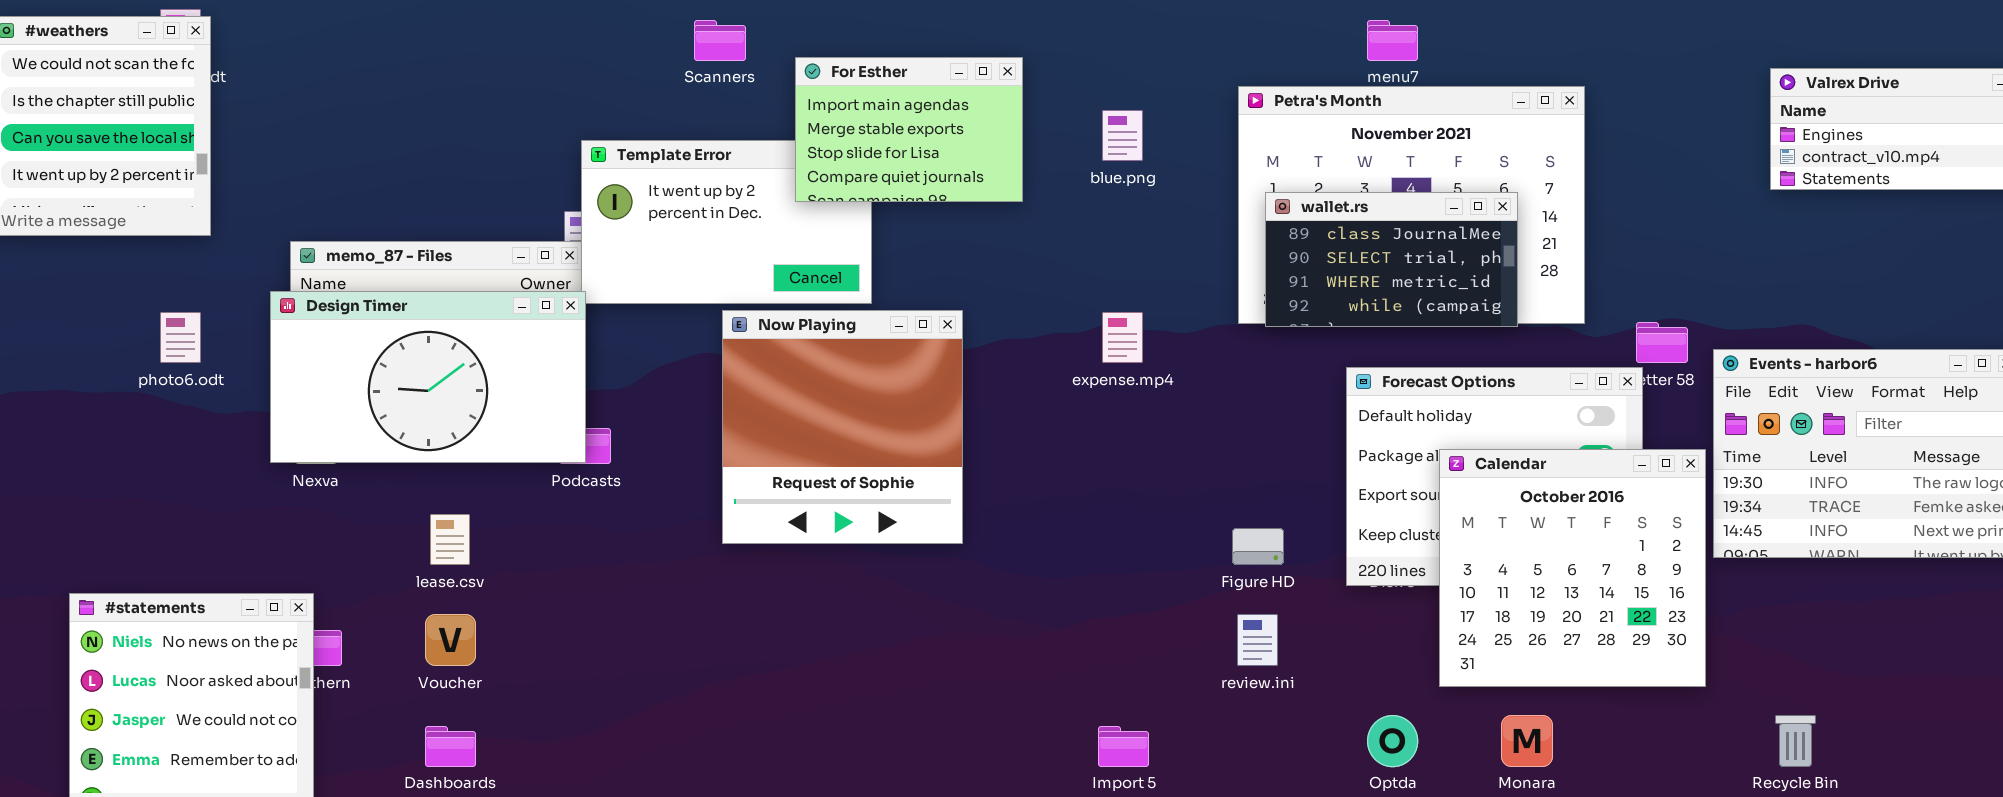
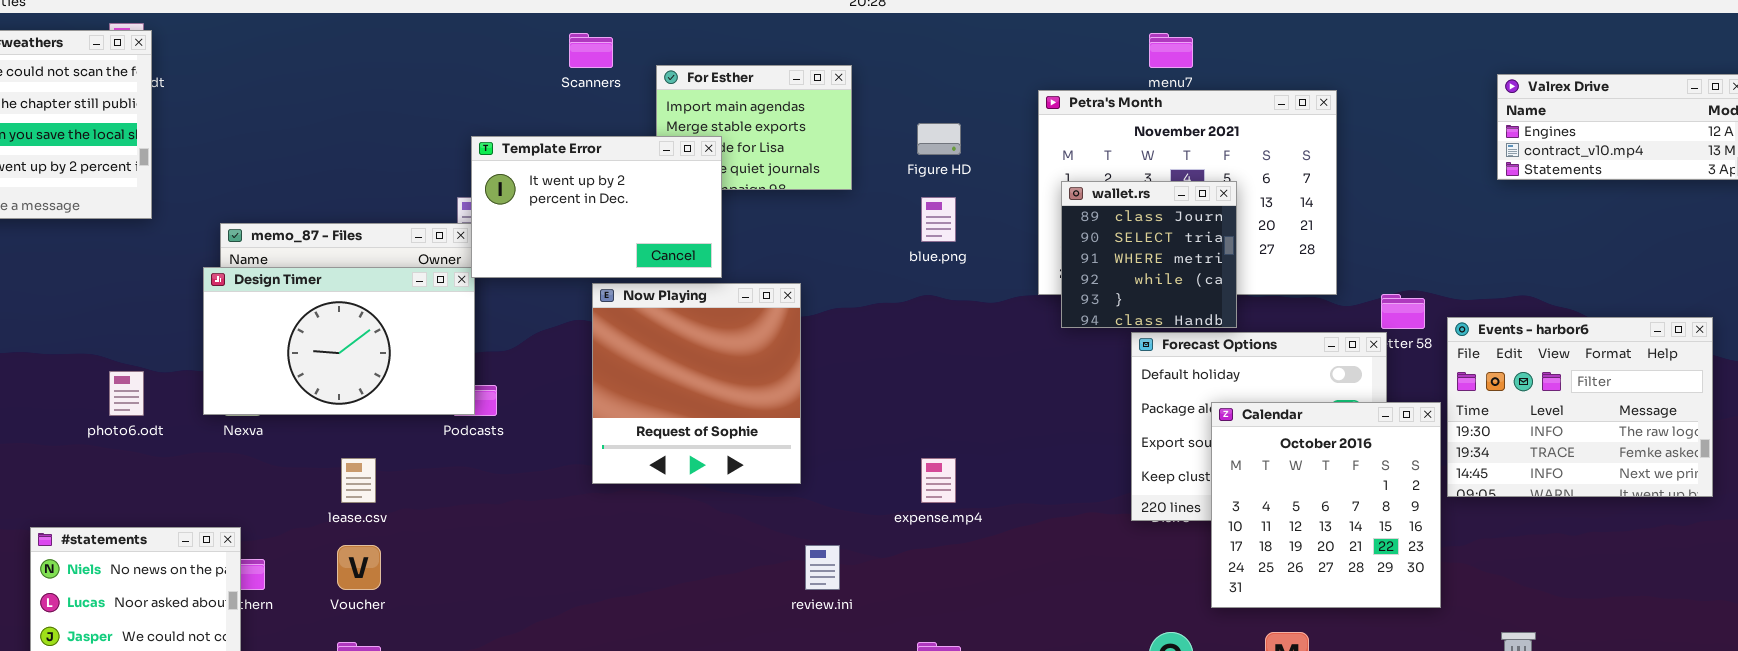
blue.png: [1102,110,1143,161] -> [921,197,956,242], moved
Template Error: [581,140,872,304] -> [471,136,722,278], raised
wallet.rs: [1265,192,1518,327] -> [1061,181,1237,328], resized
photo6.odt: [160,312,201,363] -> [109,371,144,416], moved
expense.mp4: [1102,312,1143,363] -> [921,458,956,503], moved
Figure HD: [1232,528,1284,565] -> [917,123,961,155], moved
review.ini: [1237,614,1278,666] -> [805,545,840,590], moved

